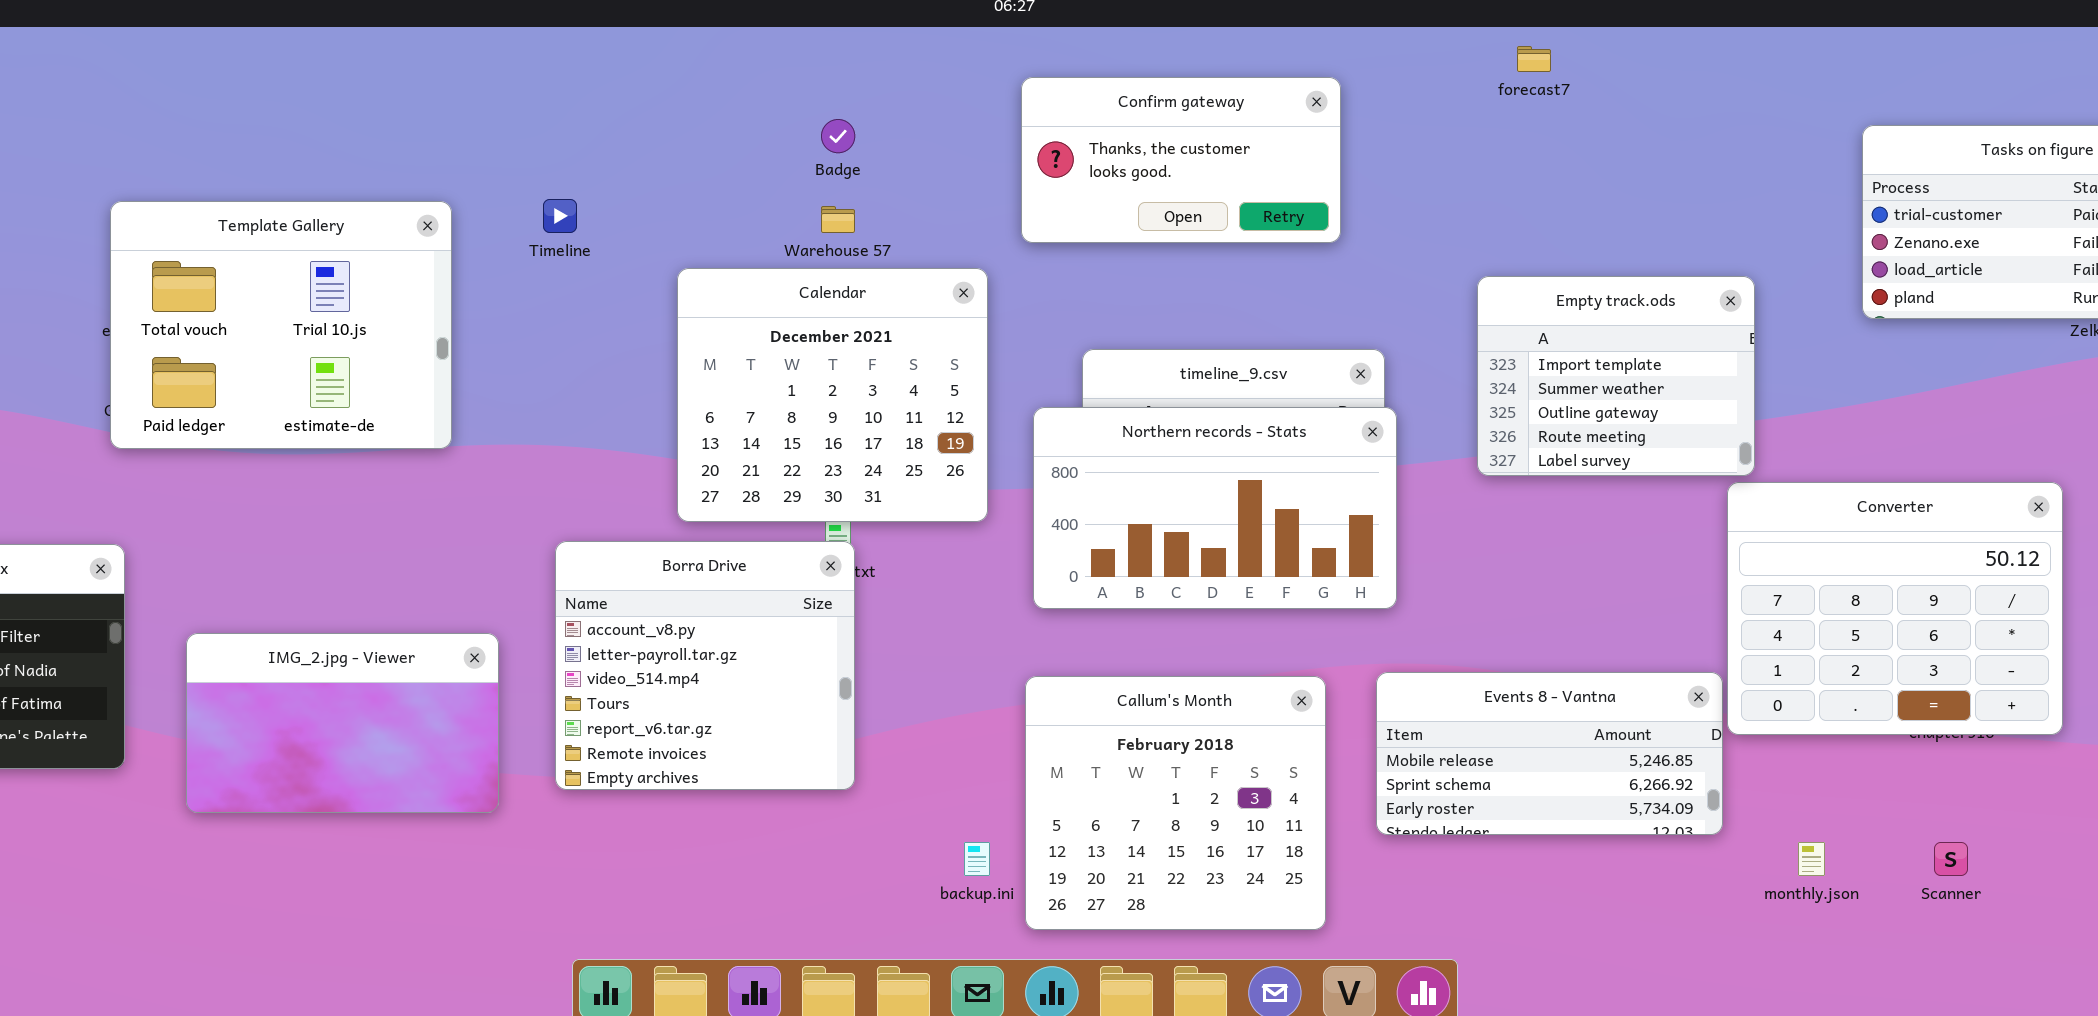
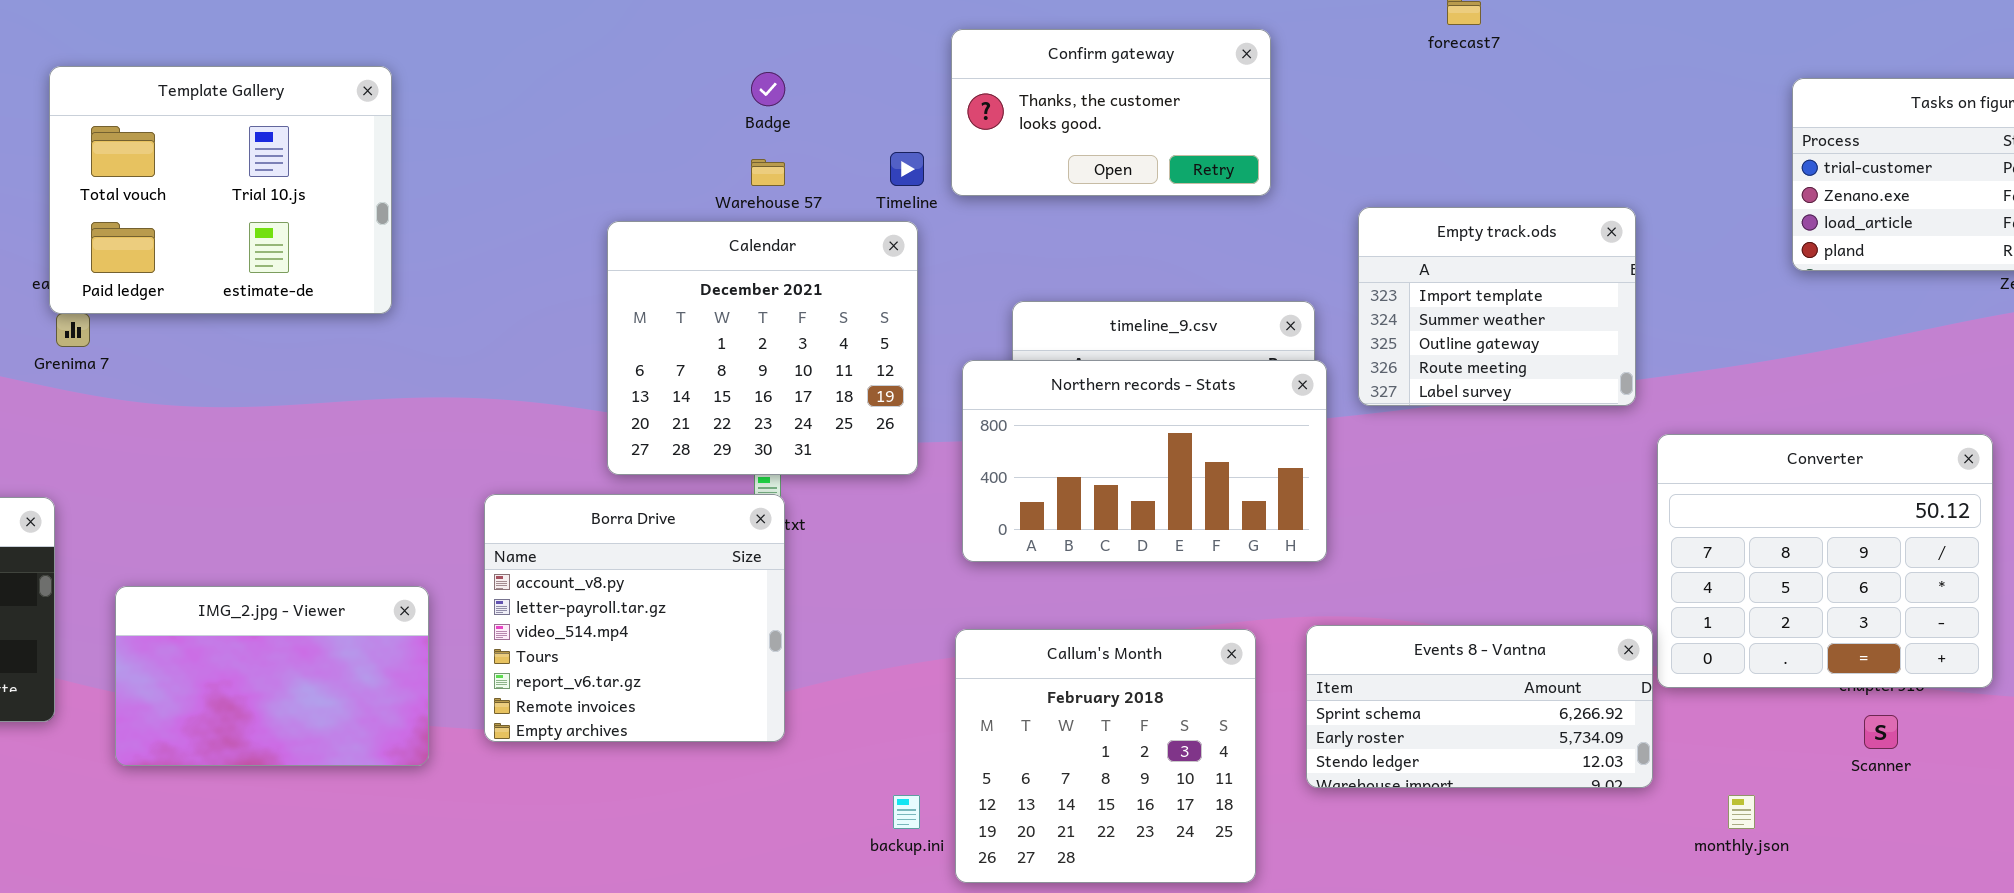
Timeline: [543,199,577,233] -> [890,152,924,186], moved
Template Gallery: [110,201,452,449] -> [49,66,392,314], moved
Empty track.ods: [1477,276,1755,476] -> [1358,207,1636,406], moved
Events 8 - Vantna: [1376,672,1723,835] -> [1306,625,1653,788], scrolled down 1 row
Scanner: [1934,842,1968,876] -> [1864,715,1898,749], moved

